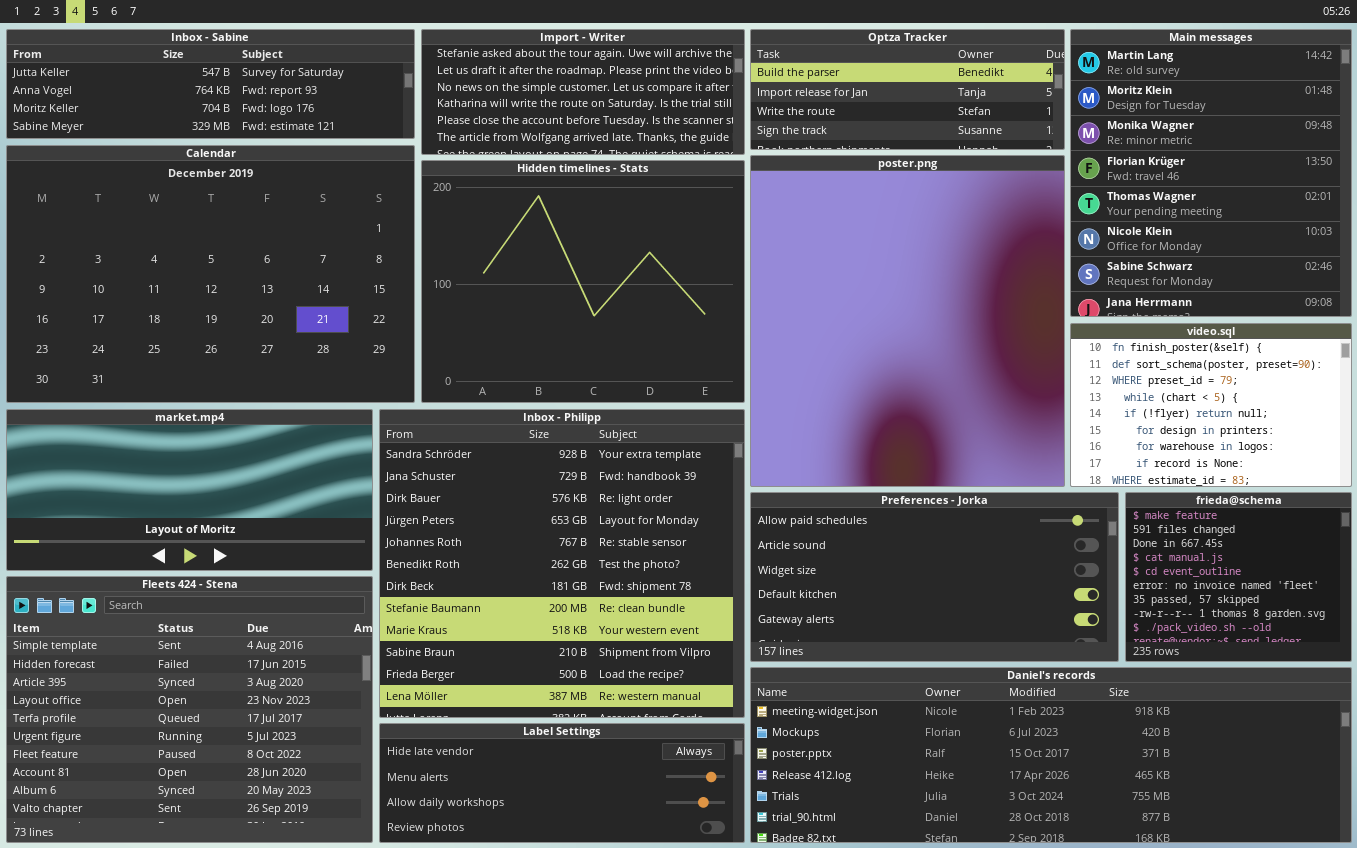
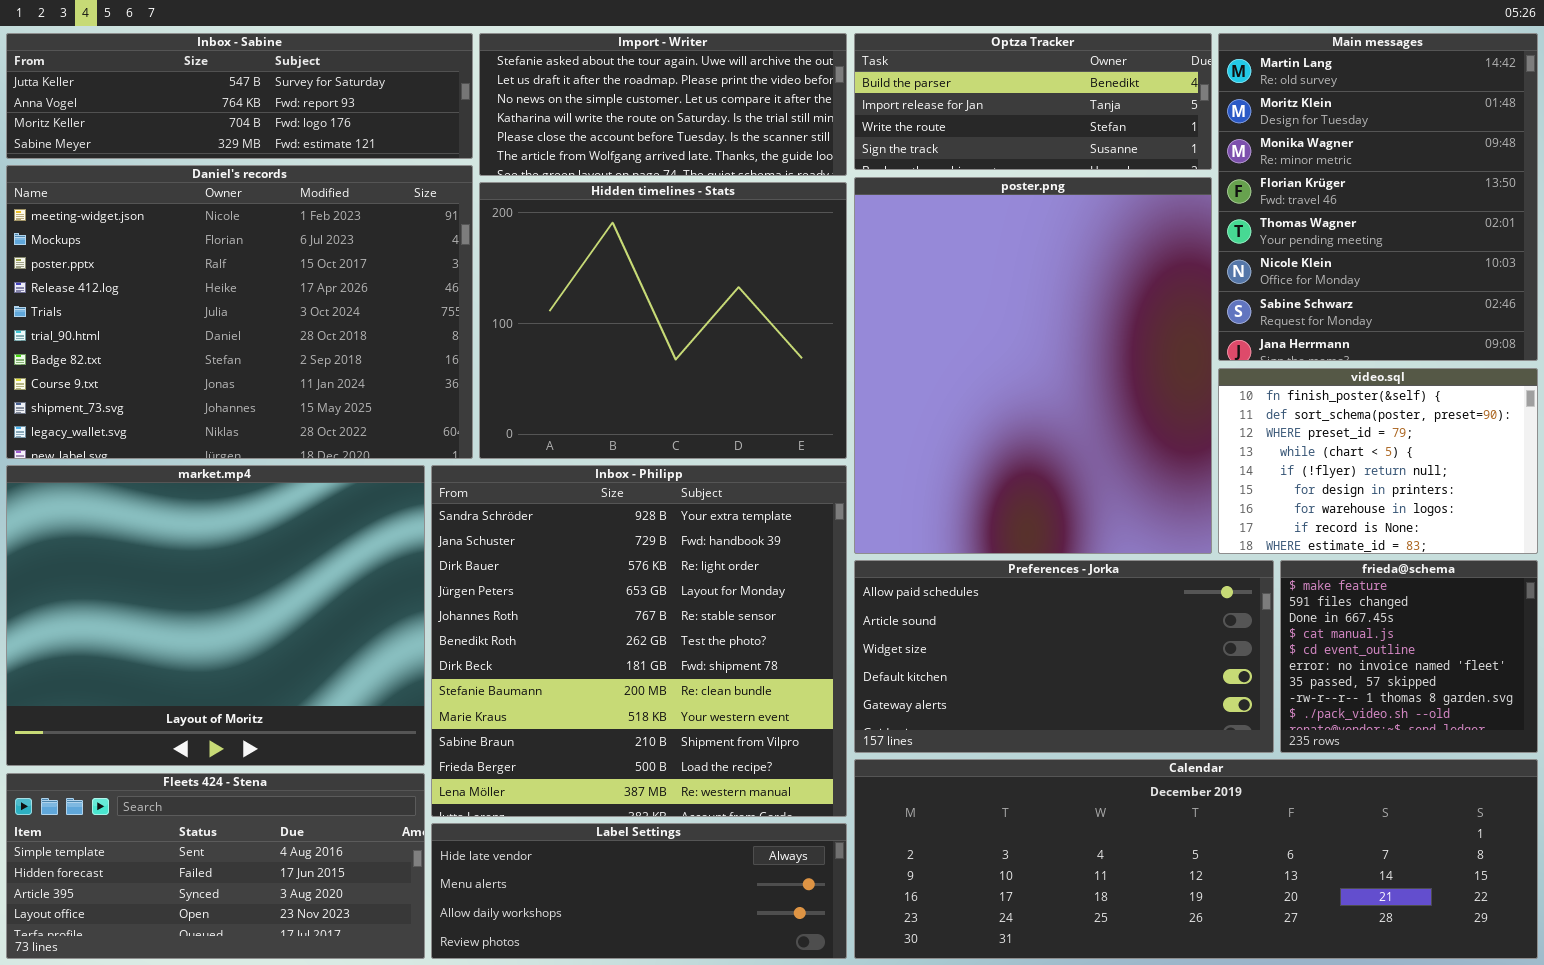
Calendar: [6,145,415,403] -> [854,759,1538,959], moved, resized
market.mp4: [6,409,373,571] -> [6,465,425,766], resized
Fleets 424 - Stena: [6,576,373,843] -> [6,773,425,959], resized
Daniel's records: [750,667,1352,843] -> [6,165,473,459], moved, resized

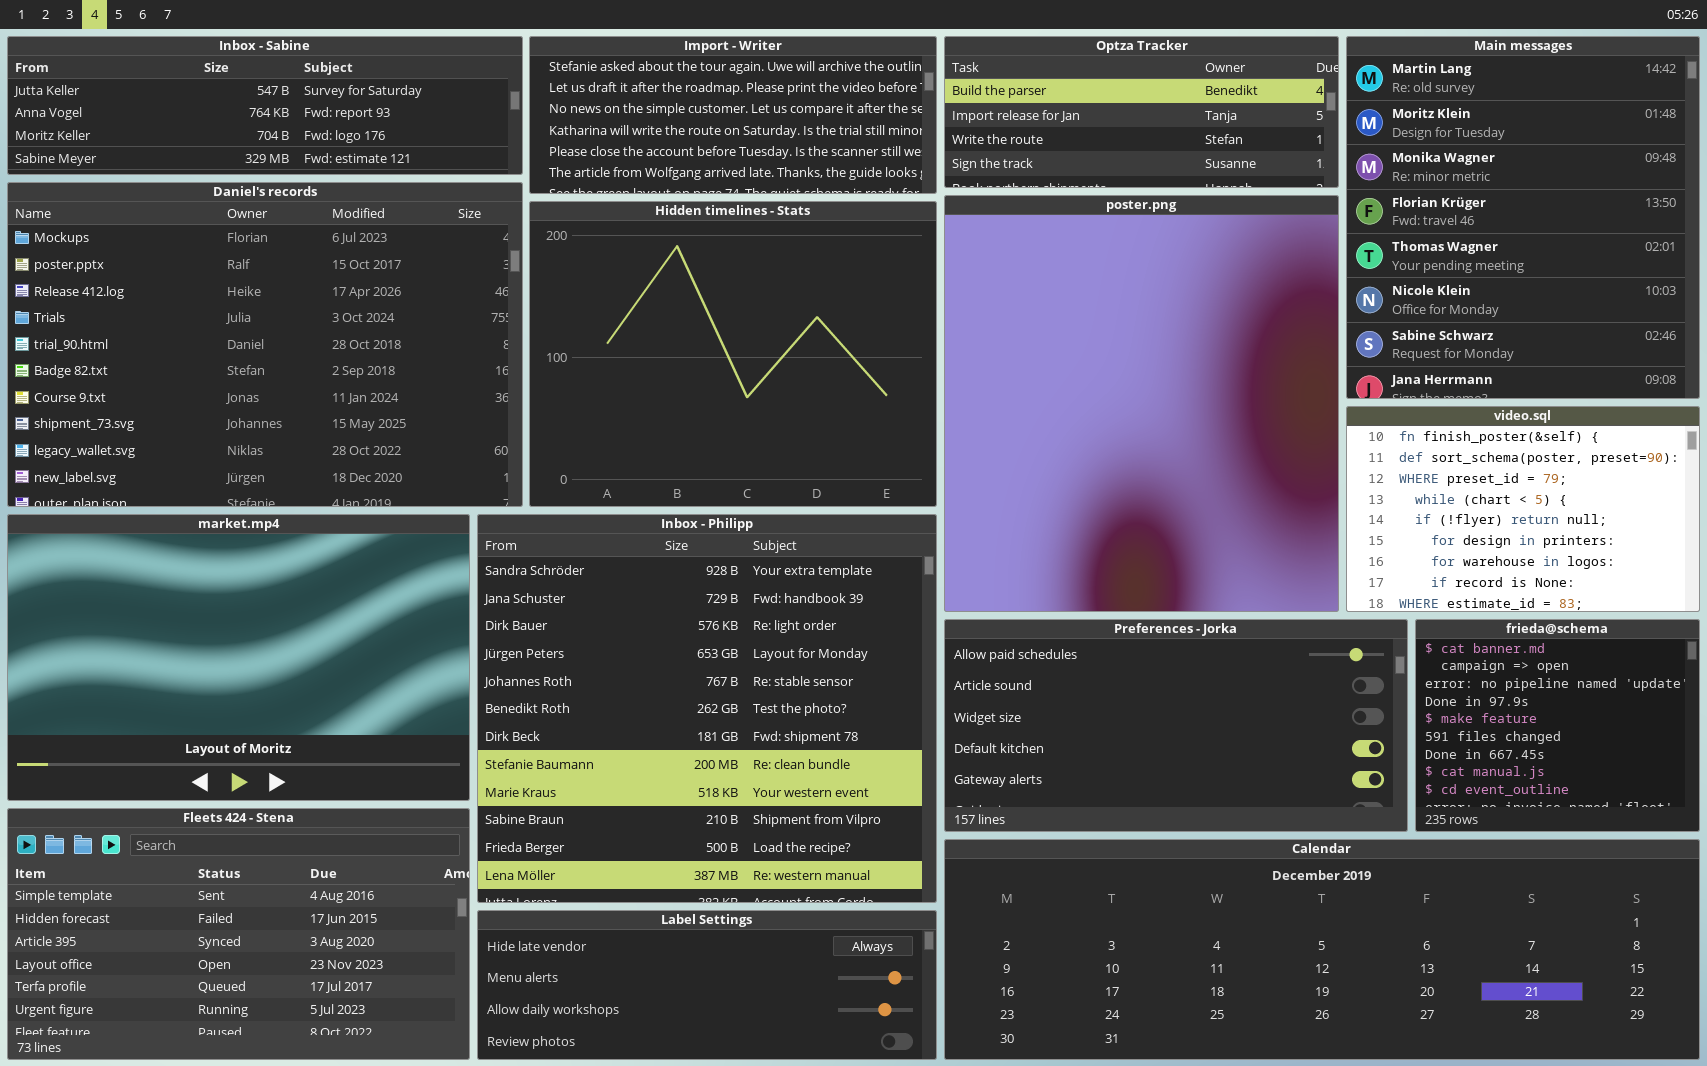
Daniel's records: [6,165,473,459] -> [7,182,523,507], scrolled down 1 row
market.mp4: [6,465,425,766] -> [7,514,470,801], resized
frieda@schema: [1280,560,1538,753] -> [1415,619,1700,832], scrolled up 4 rows
Fleets 424 - Stena: [6,773,425,959] -> [7,808,470,1060], resized

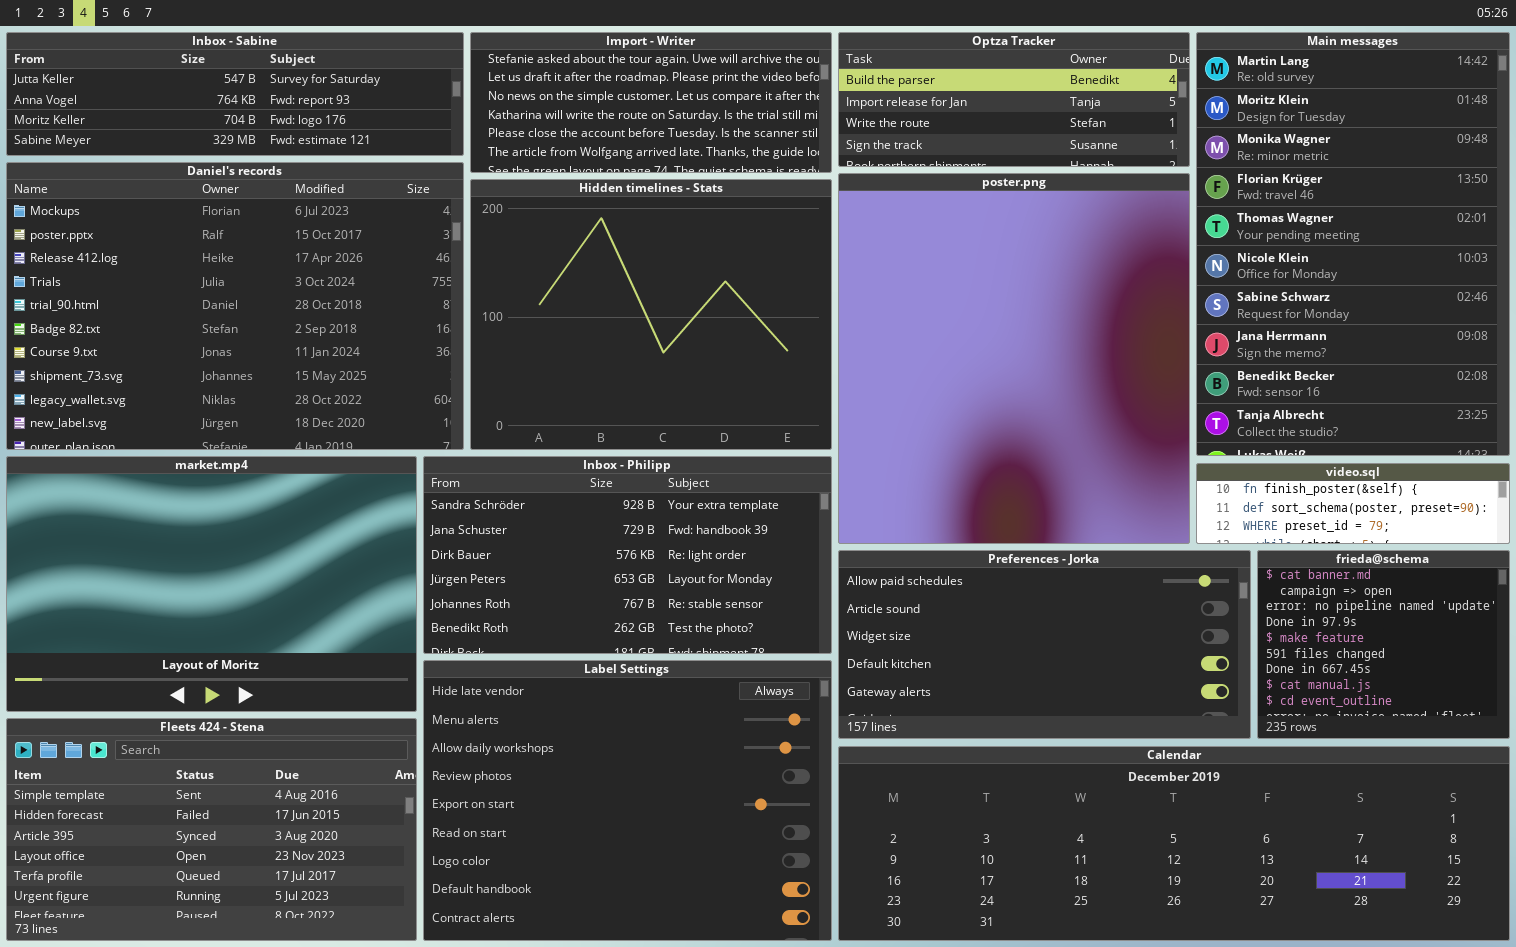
Main messages: [1346,36,1700,399] -> [1196,32,1510,456], resized
video.sql: [1346,406,1700,612] -> [1196,463,1510,544], resized
Inbox - Philipp: [477,514,937,903] -> [423,456,832,654], resized
Label Settings: [477,910,937,1060] -> [423,660,832,941], resized

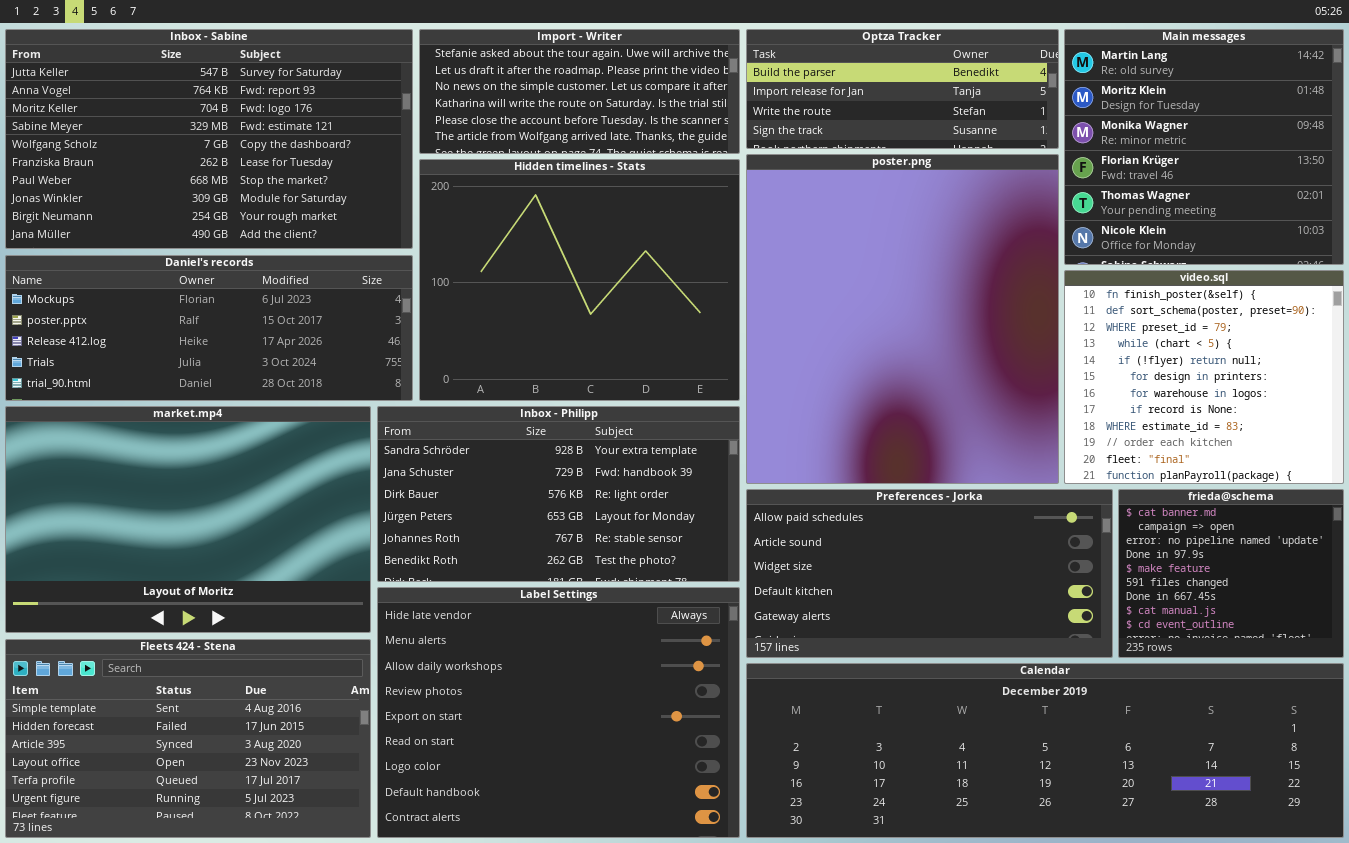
Inbox - Sabine: [6,32,464,156] -> [5,29,413,249], resized
Main messages: [1196,32,1510,456] -> [1064,29,1344,265], resized
Daniel's records: [6,162,464,450] -> [5,255,413,401], resized
video.sql: [1196,463,1510,544] -> [1064,270,1344,484], resized

